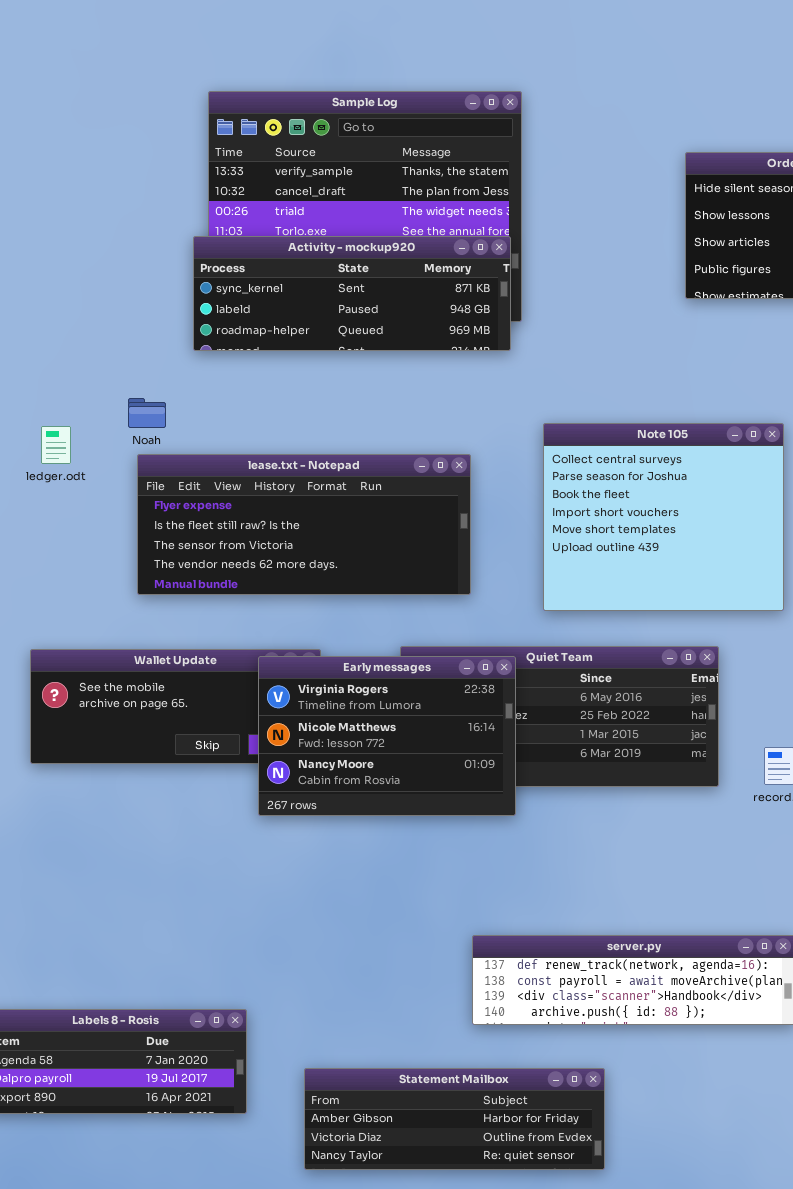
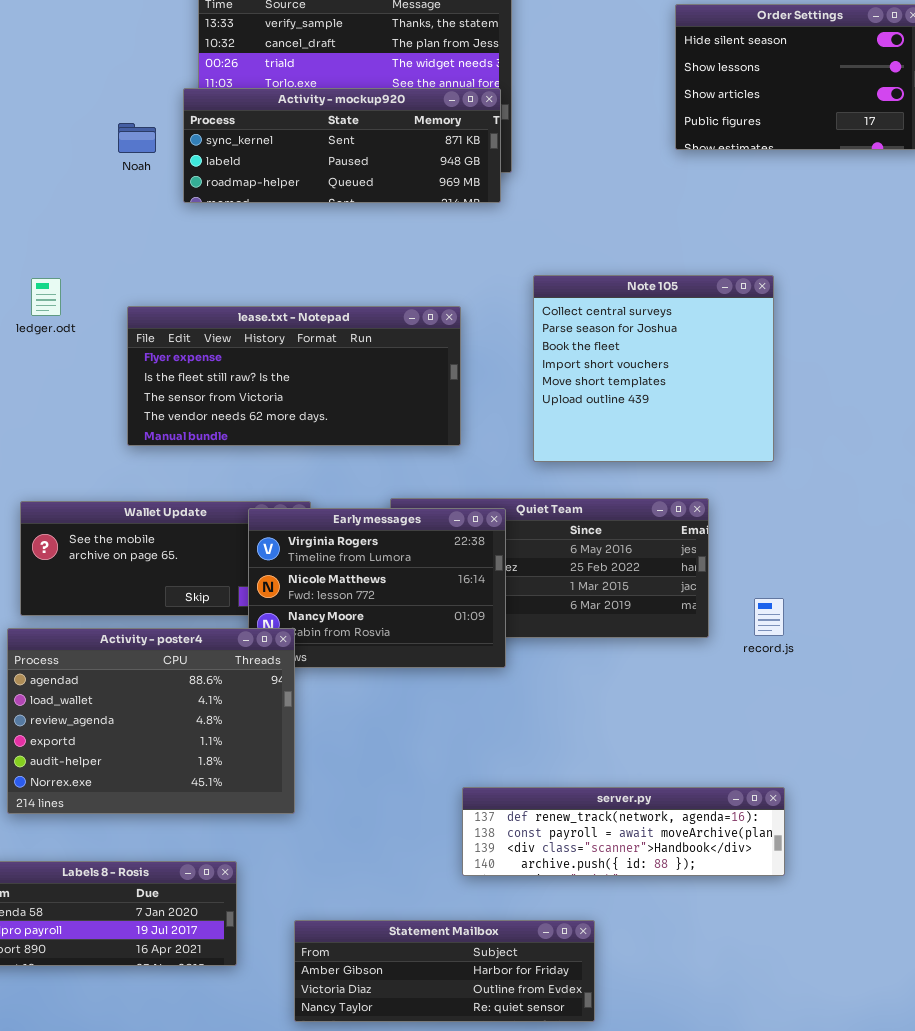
Noah: [128,398,166,428] -> [118,123,156,153], moved
Activity - poster4: none -> [7,628,295,814], opened

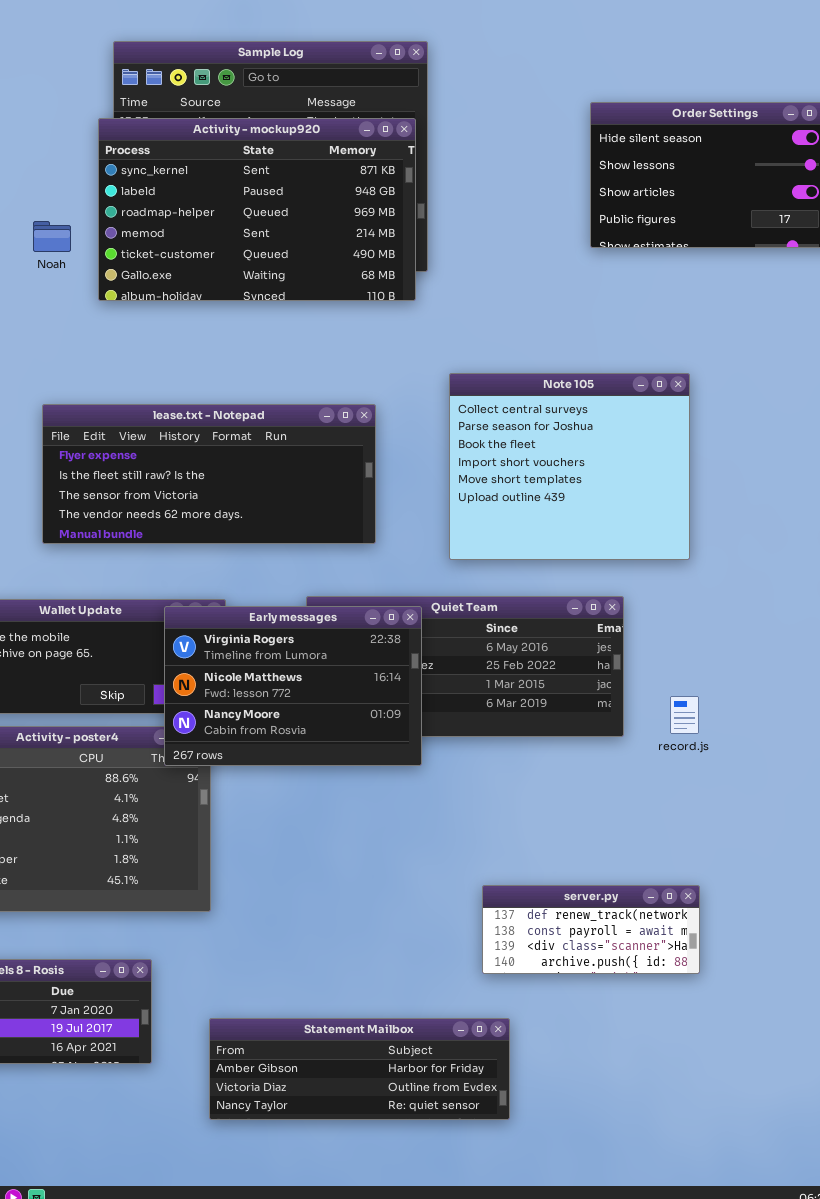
Activity - mockup920: [183,88,501,203] -> [98,118,416,301], resized
Early messages: [248,508,506,668] -> [164,606,422,766], raised
server.py: [462,787,785,876] -> [482,885,700,974], resized

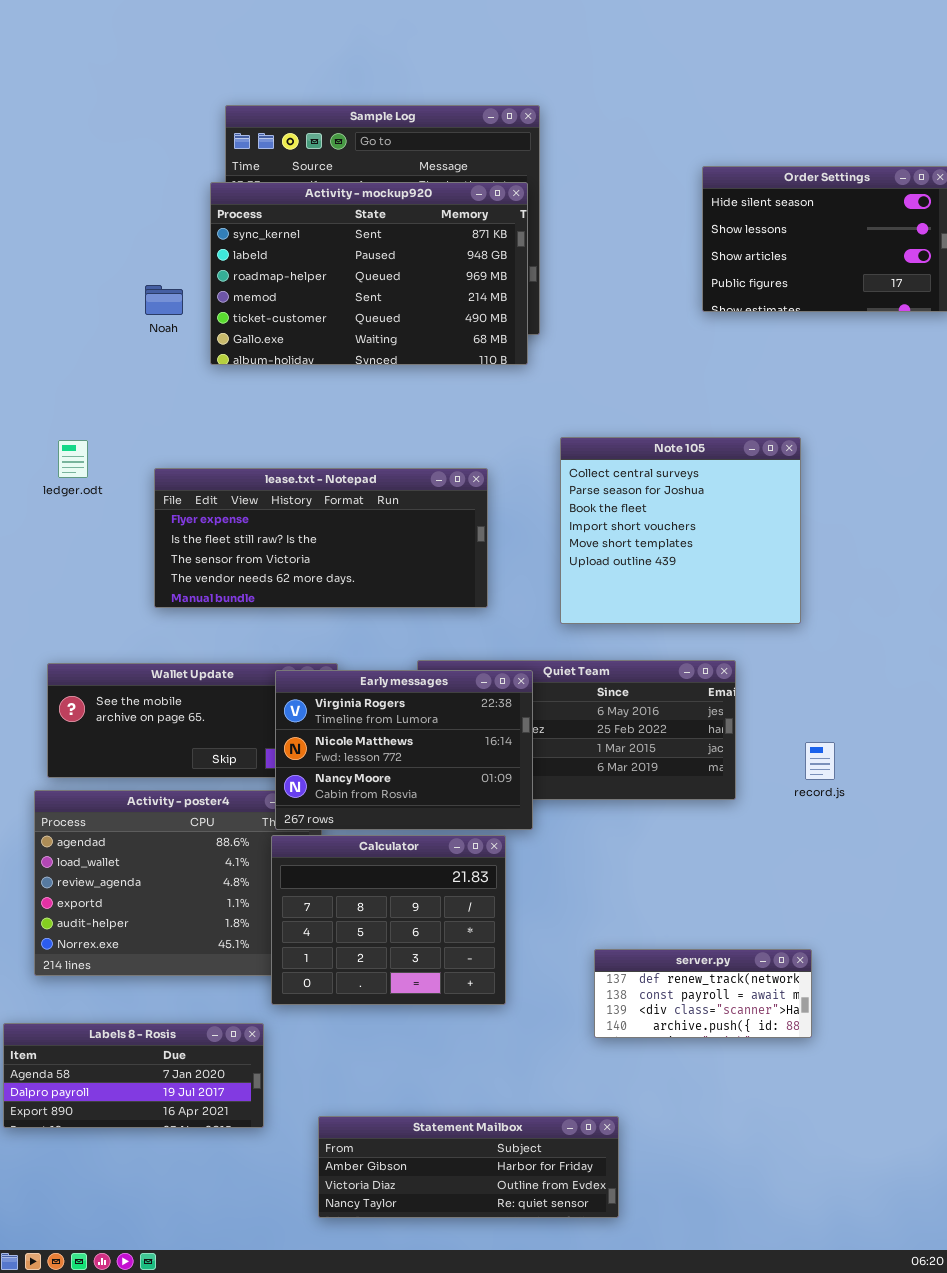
record.js: [670,696,699,734] -> [805,742,835,780], moved
Calculator: none -> [271,835,506,1005], opened
Statement Mailbox: [209,1018,510,1120] -> [318,1116,619,1218], moved

